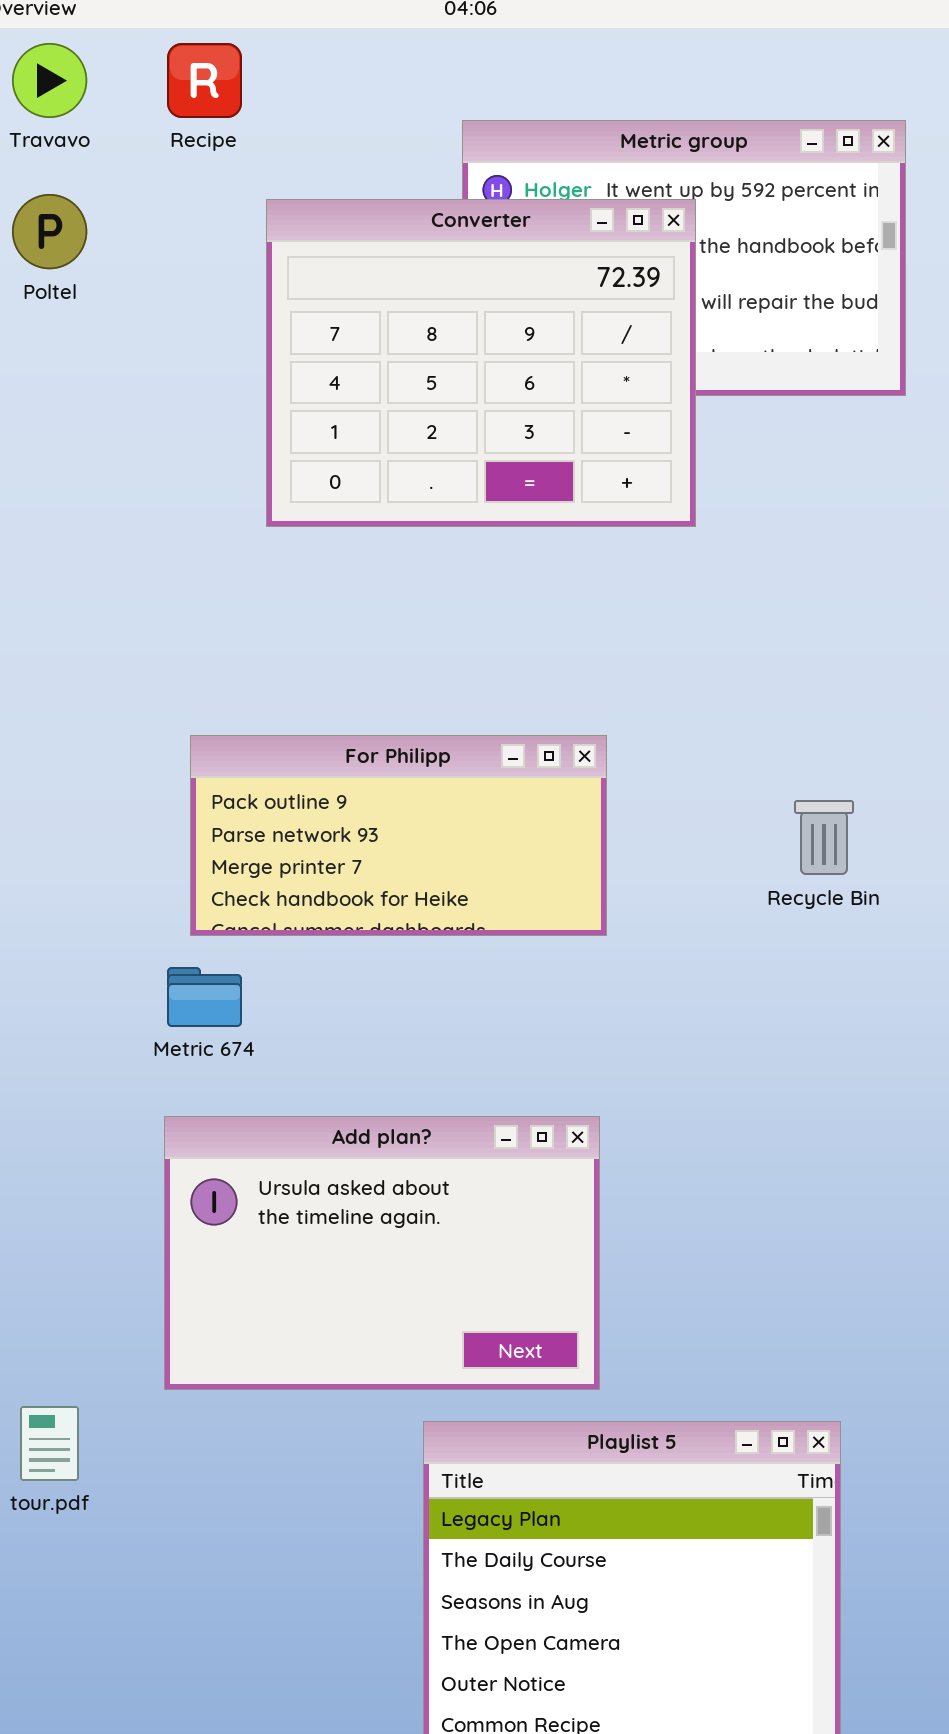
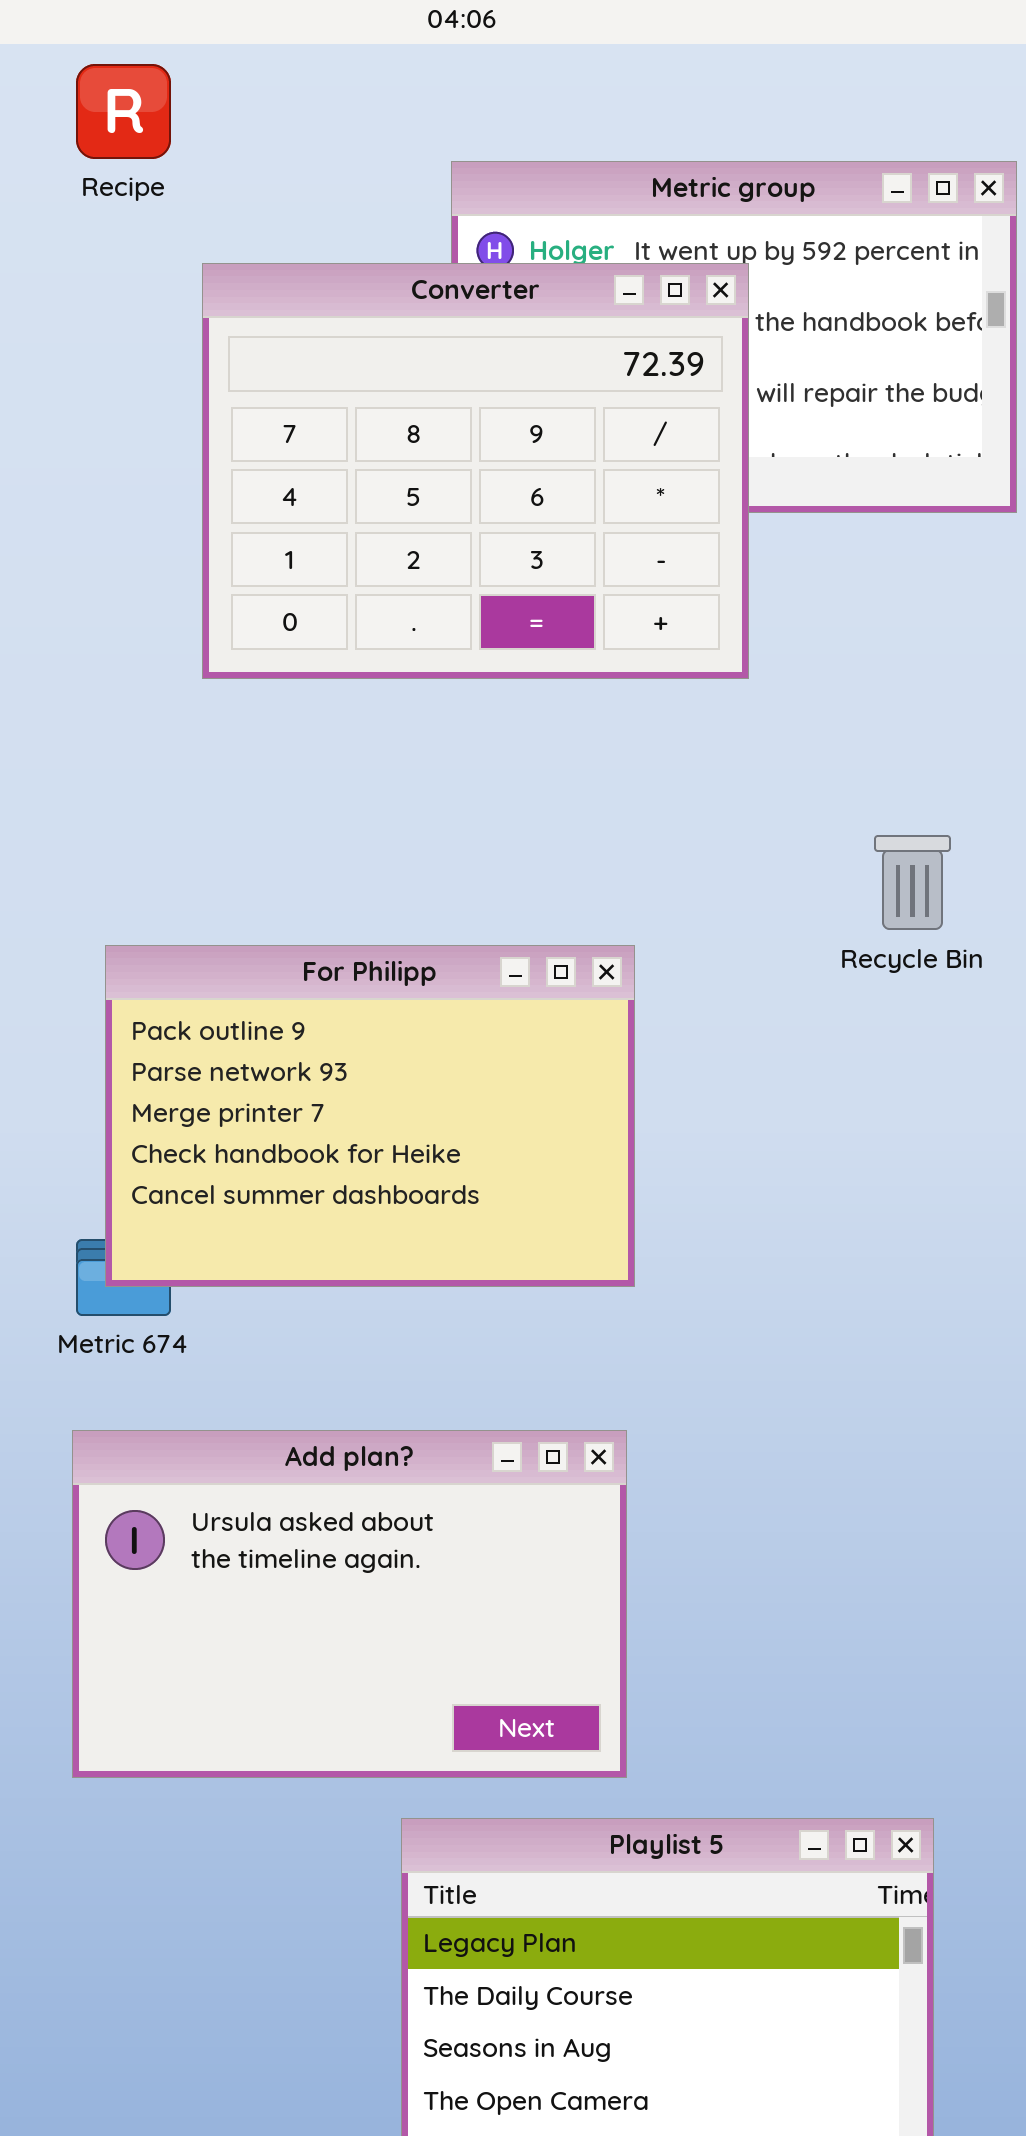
For Philipp: [190,735,607,936] -> [105,945,635,1287], resized
Recycle Bin: [794,800,854,875] -> [874,835,951,930], moved

